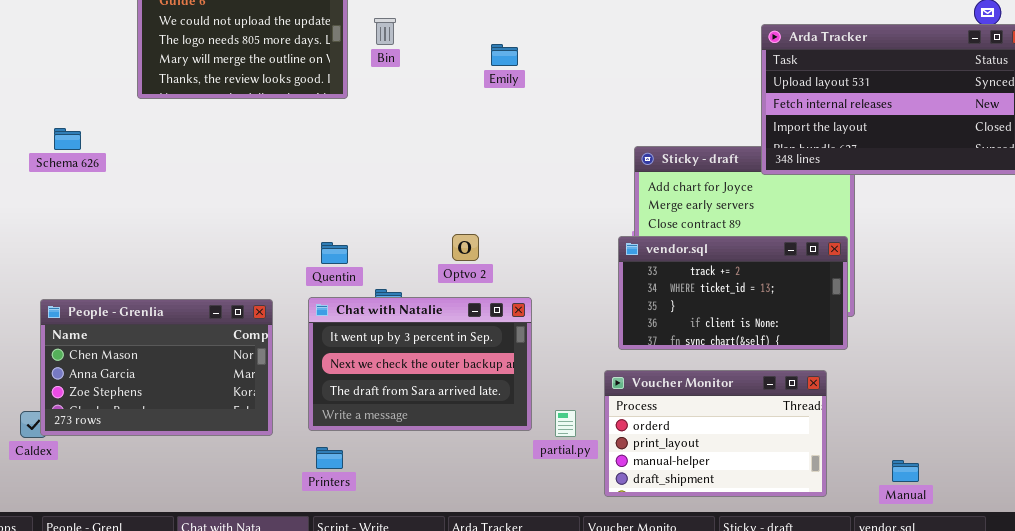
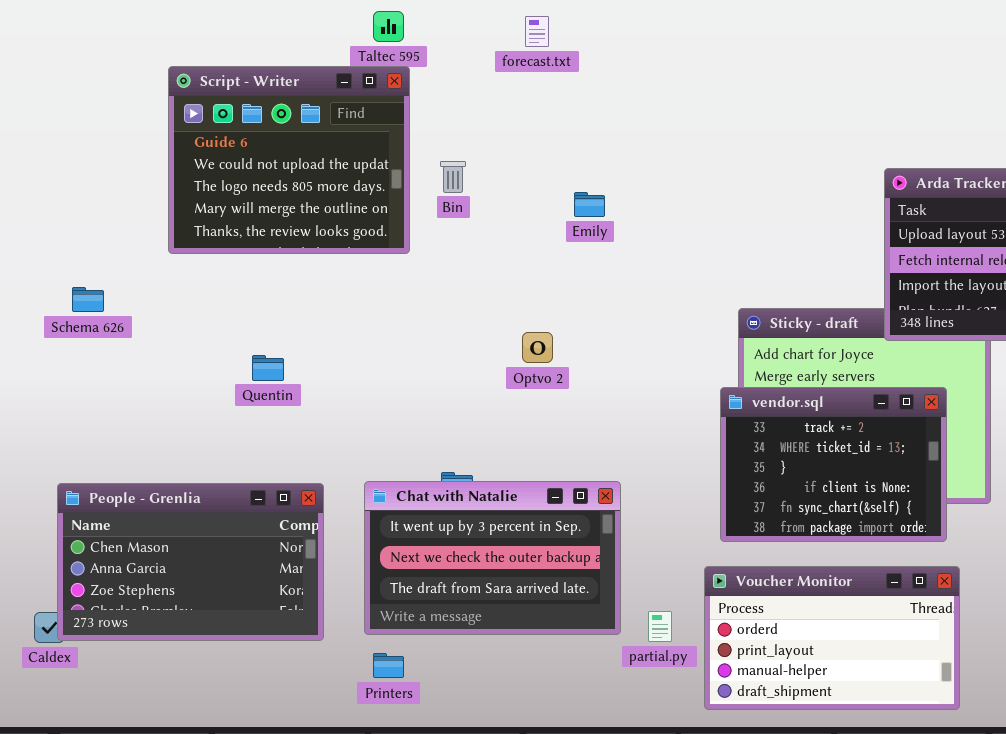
Optvo 2: [452,234,479,261] -> [522,332,553,363], moved
vendor.sql: [618,236,848,350] -> [720,387,947,542], resized
Quentin: [321,242,348,264] -> [252,355,284,381], moved

